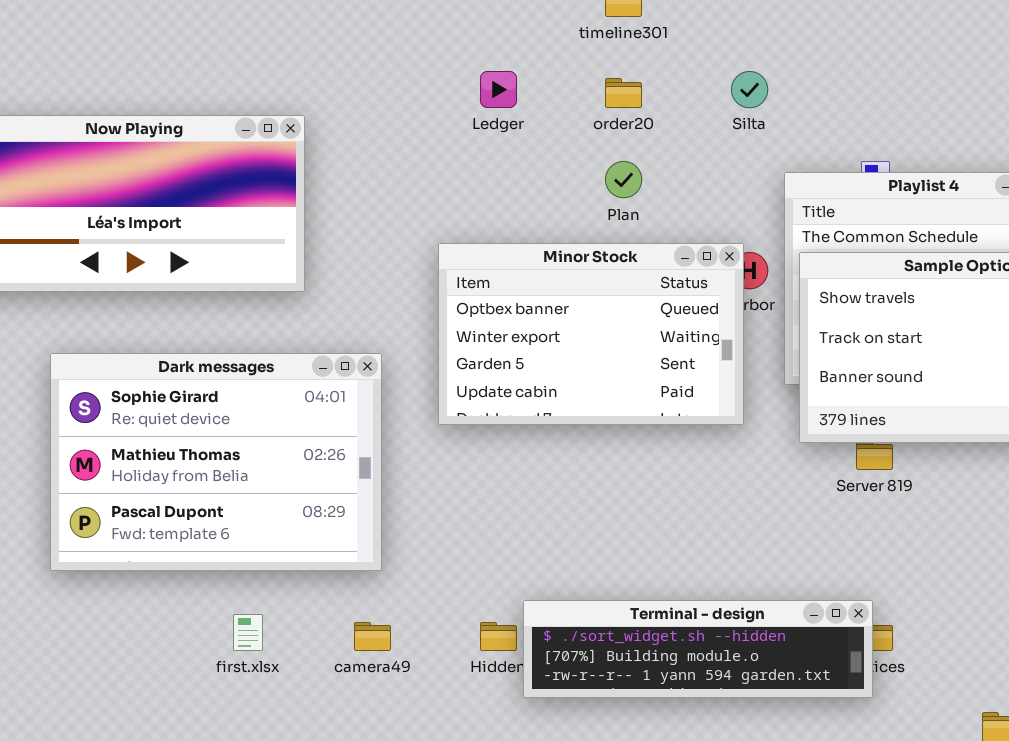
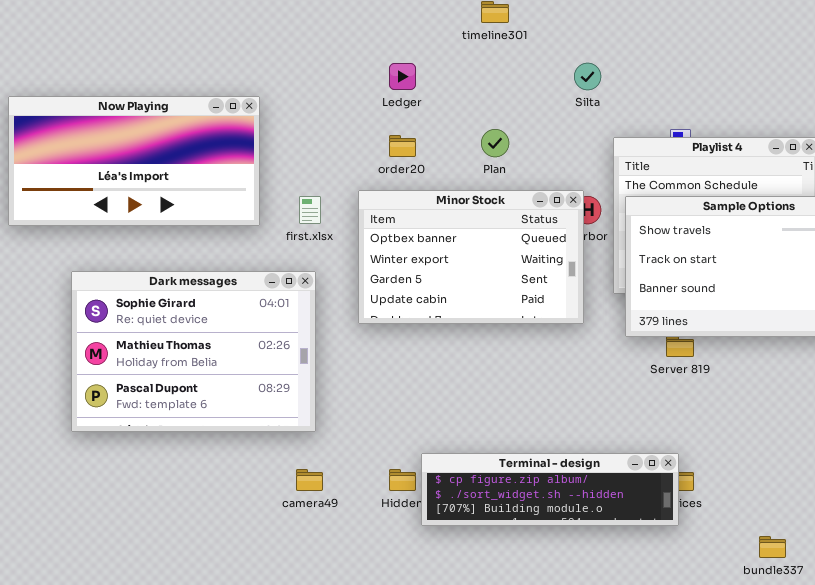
order20: [605,78,642,108] -> [389,135,416,157], moved
Terminal - design: [523,600,873,698] -> [421,453,679,526], scrolled up 1 row
first.xlsx: [233,614,263,651] -> [299,196,321,224], moved

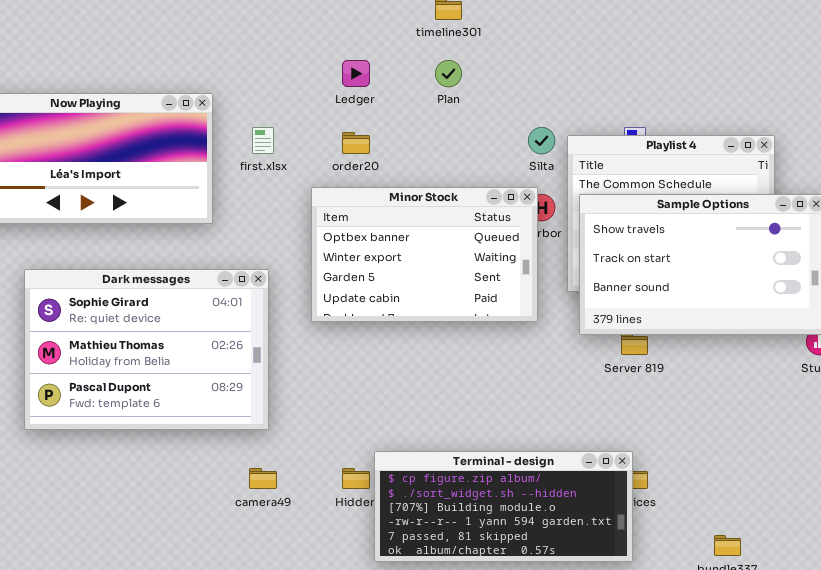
Silta: [574,63,601,90] -> [528,127,555,154], moved
Plan: [481,129,509,157] -> [435,60,462,87], moved
first.xlsx: [299,196,321,224] -> [252,127,274,154], moved
Terminal - design: [421,453,679,526] -> [374,451,633,562], resized

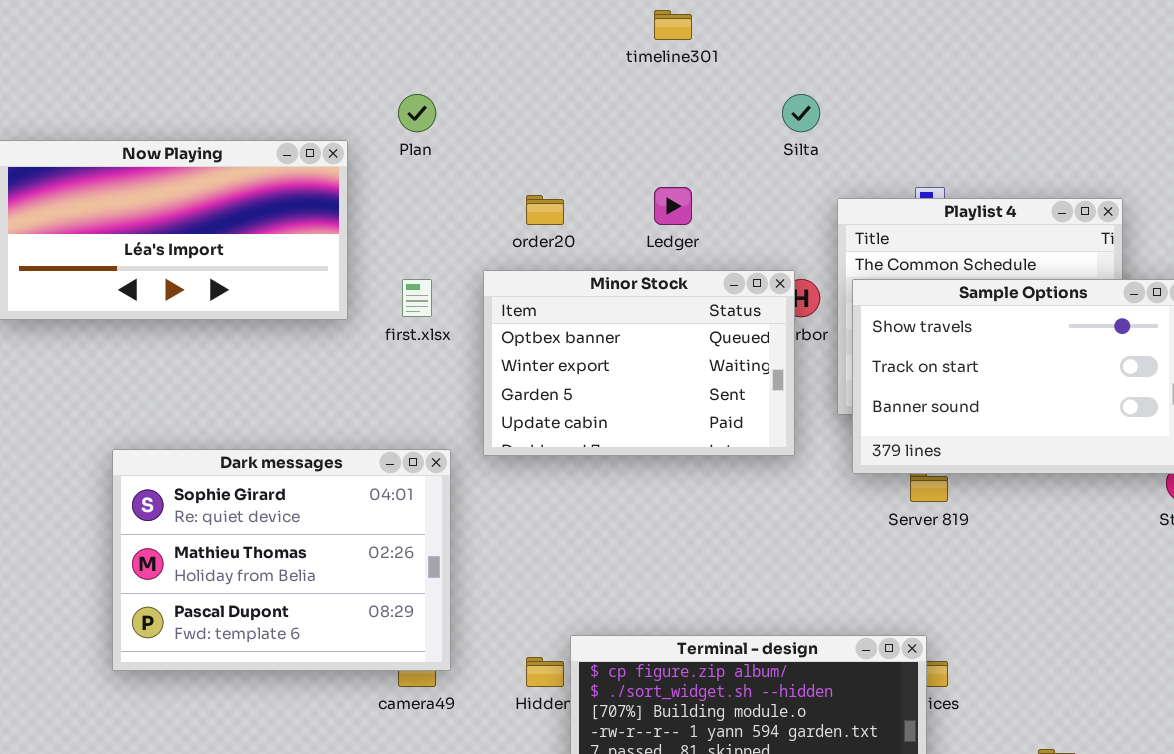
Ledger: [342,60,370,87] -> [654,187,692,225], moved
Plan: [435,60,462,87] -> [398,94,436,132], moved
first.xlsx: [252,127,274,154] -> [402,279,432,317], moved
Silta: [528,127,555,154] -> [782,94,820,132], moved
Dark messages: [24,269,269,430] -> [112,449,451,671], moved

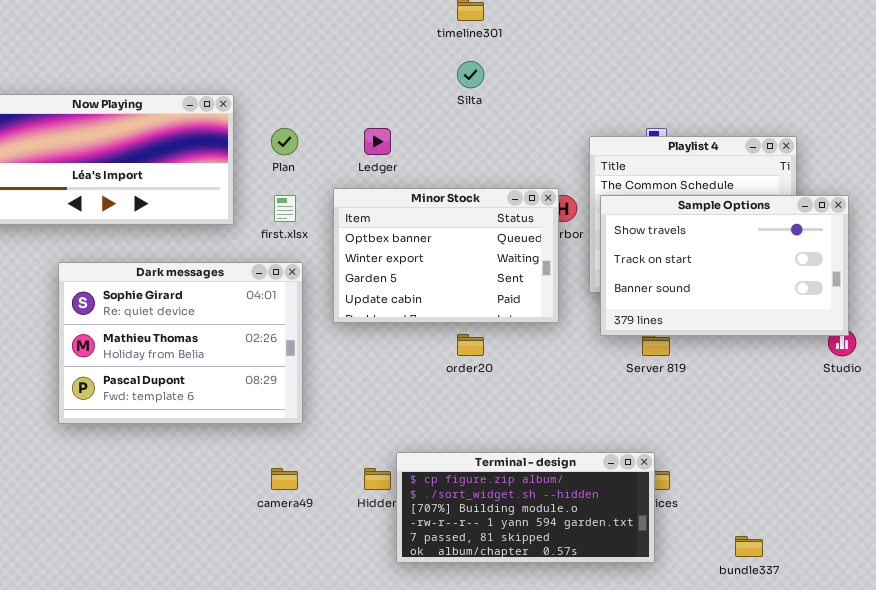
Plan: [398,94,436,132] -> [271,128,298,155], moved
Silta: [782,94,820,132] -> [457,61,484,88], moved
Ledger: [654,187,692,225] -> [364,128,391,155], moved
order20: [526,195,564,225] -> [457,334,484,356], moved
Dark messages: [112,449,451,671] -> [58,262,303,424], moved

